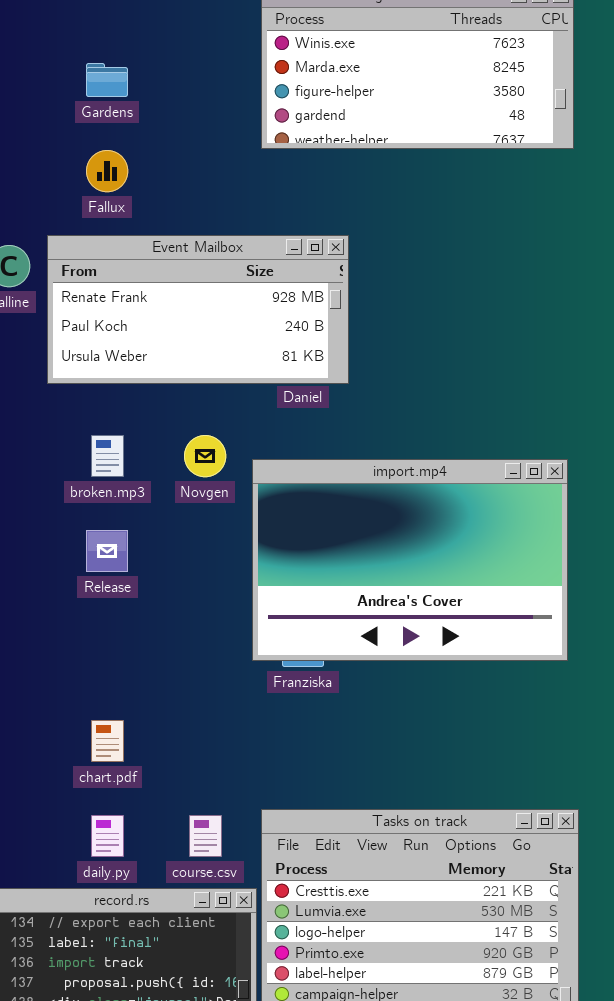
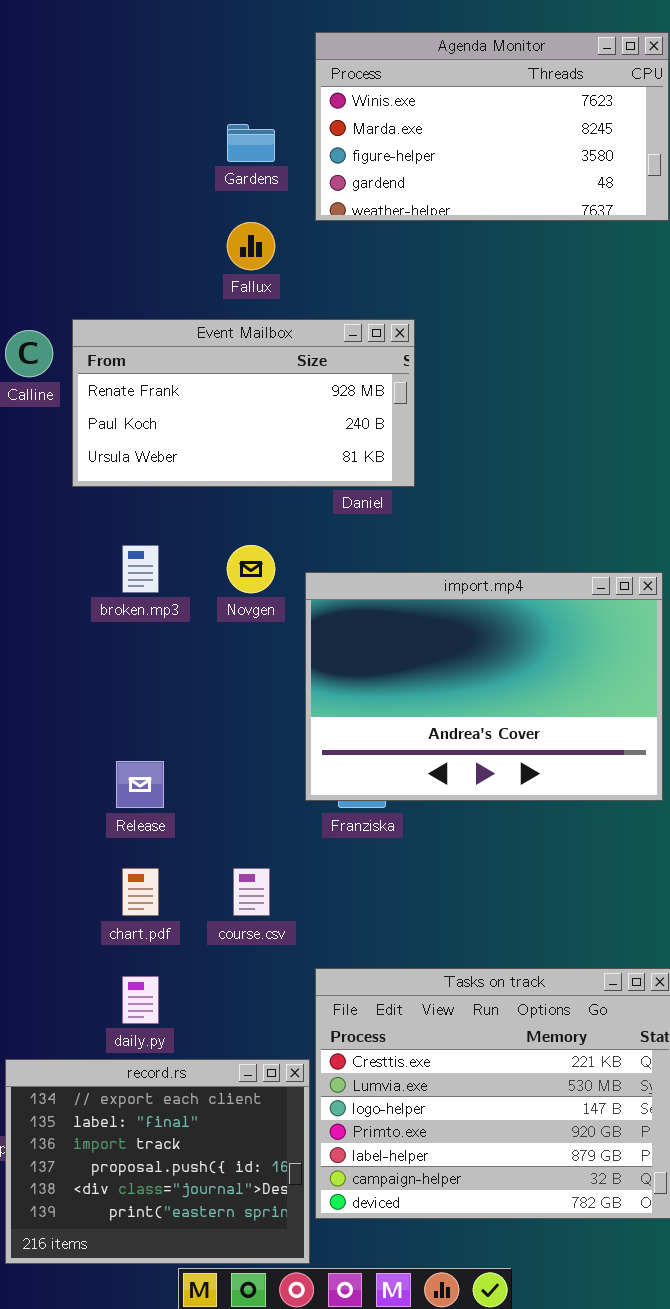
Gardens: [86,63,128,97] -> [227,124,275,162], moved
Fallux: [86,150,128,192] -> [227,222,275,270], moved
Release: [86,530,128,572] -> [116,761,164,808], moved
course.csv: [189,815,222,857] -> [233,868,270,916], moved

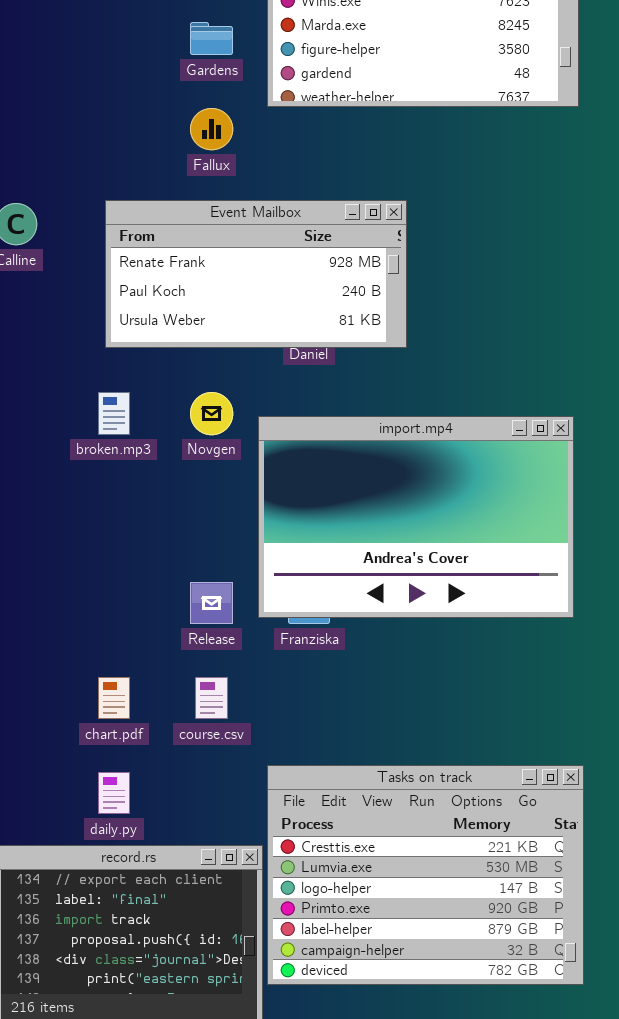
Event Mailbox: [72,319,415,487] -> [105,200,407,348], moved
Release: [116,761,164,808] -> [190,582,233,624], moved

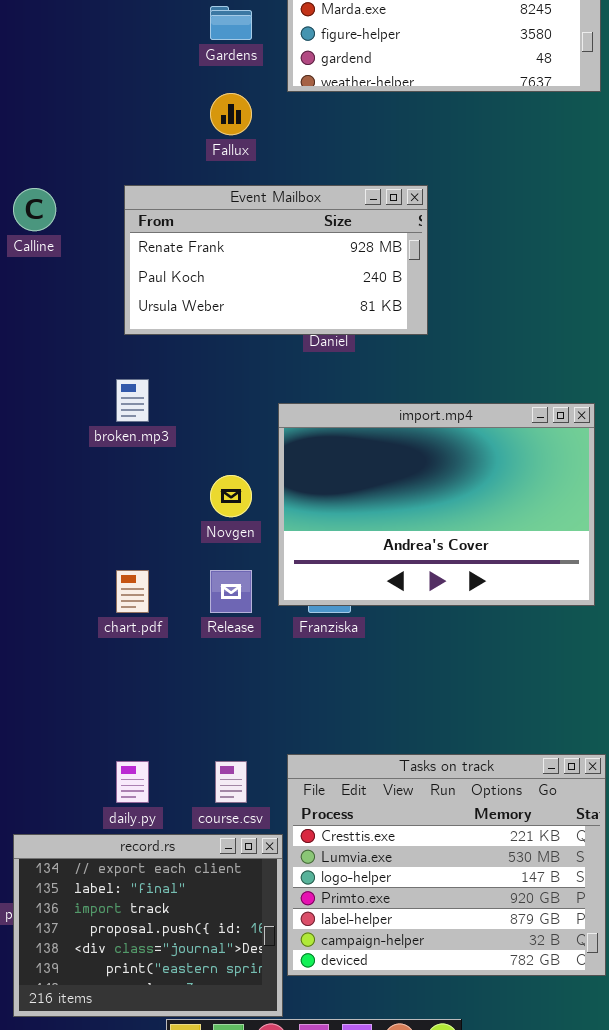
Novgen: [190,392,233,435] -> [210,475,252,517], moved
chart.pdf: [98,677,130,719] -> [116,570,149,613], moved
course.csv: [195,677,228,719] -> [215,761,247,803], moved

